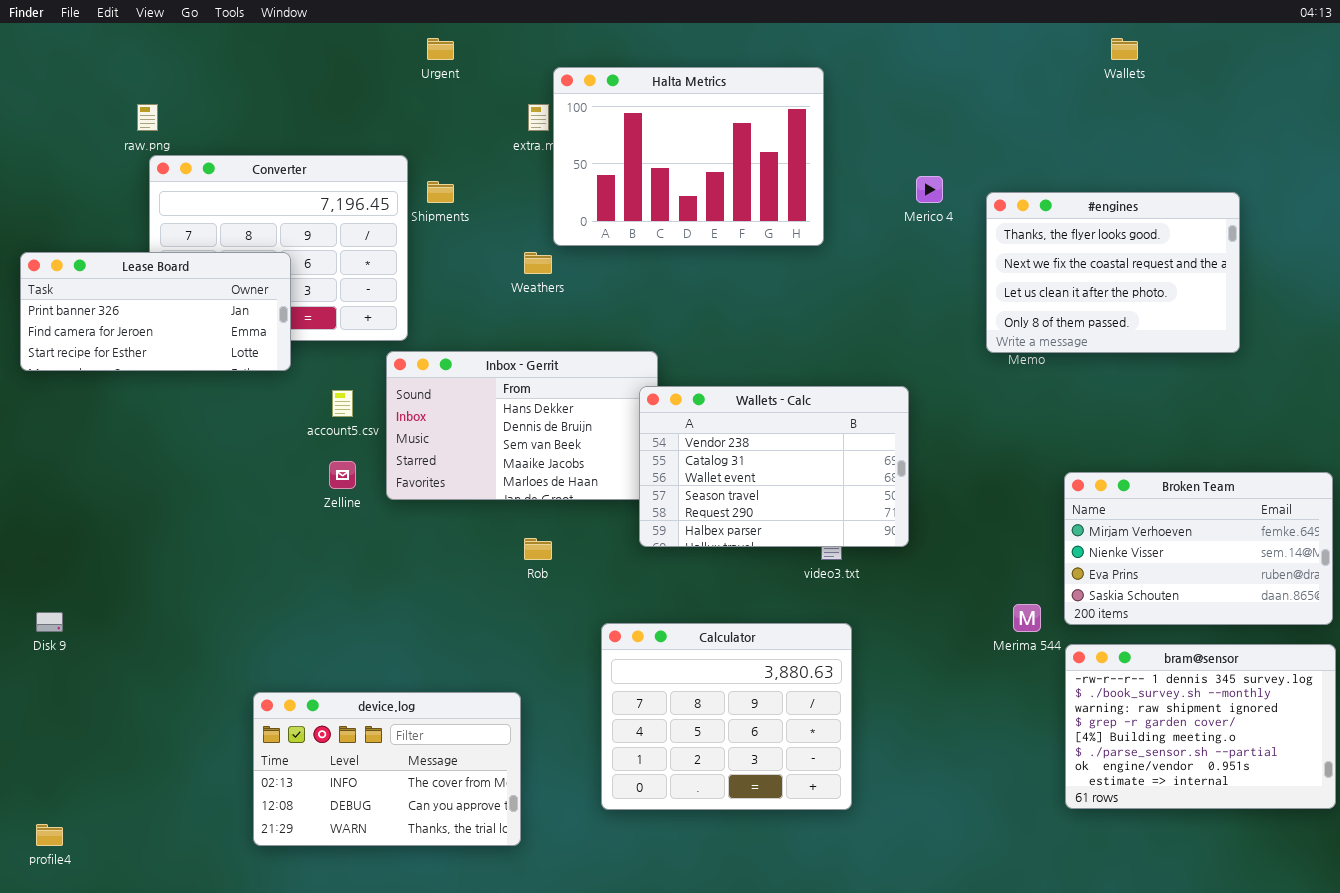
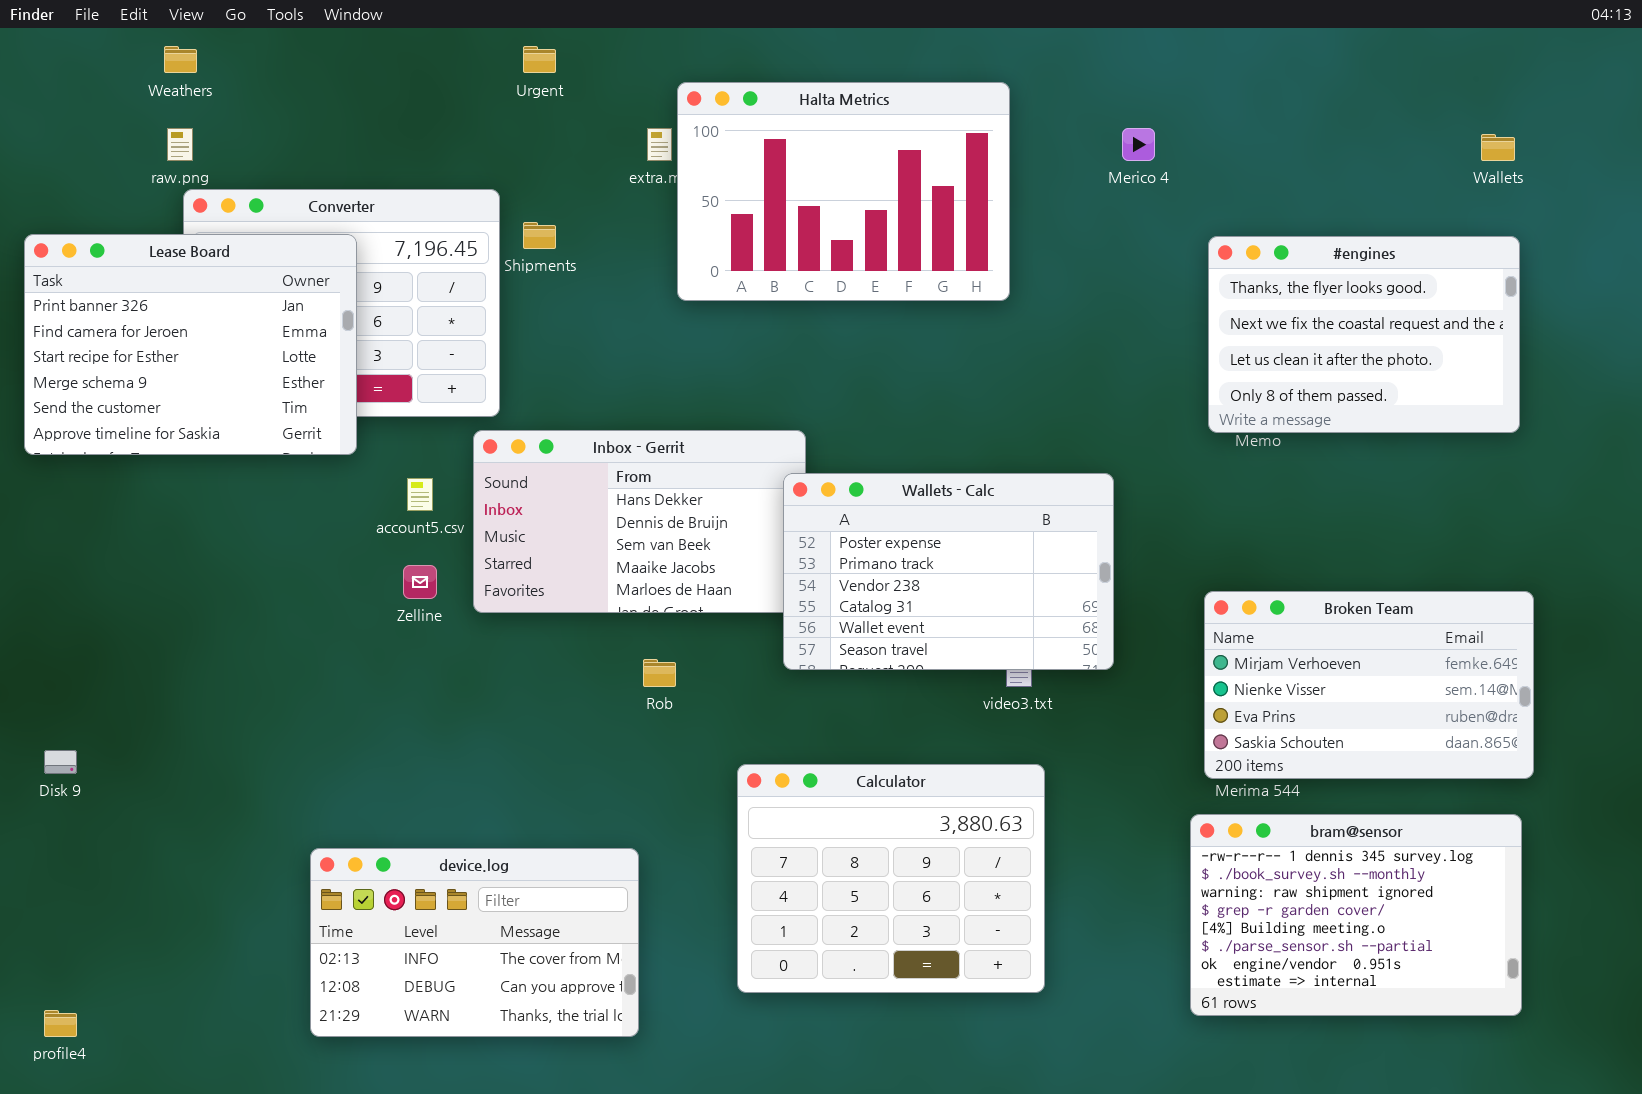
Wallets: [1111,38,1138,60] -> [1481,134,1515,161], moved
Merico 4: [916,176,943,203] -> [1122,128,1155,161], moved
Lease Board: [20,252,291,371] -> [24,234,357,455], resized
Weathers: [524,252,552,274] -> [164,46,197,73], moved
Wallets - Calc: [639,386,909,547] -> [783,473,1114,670], scrolled up 2 rows
Broken Team: [1064,472,1333,625] -> [1204,591,1534,779], moved
bram@sensor: [1065,644,1336,809] -> [1190,814,1522,1016], moved

